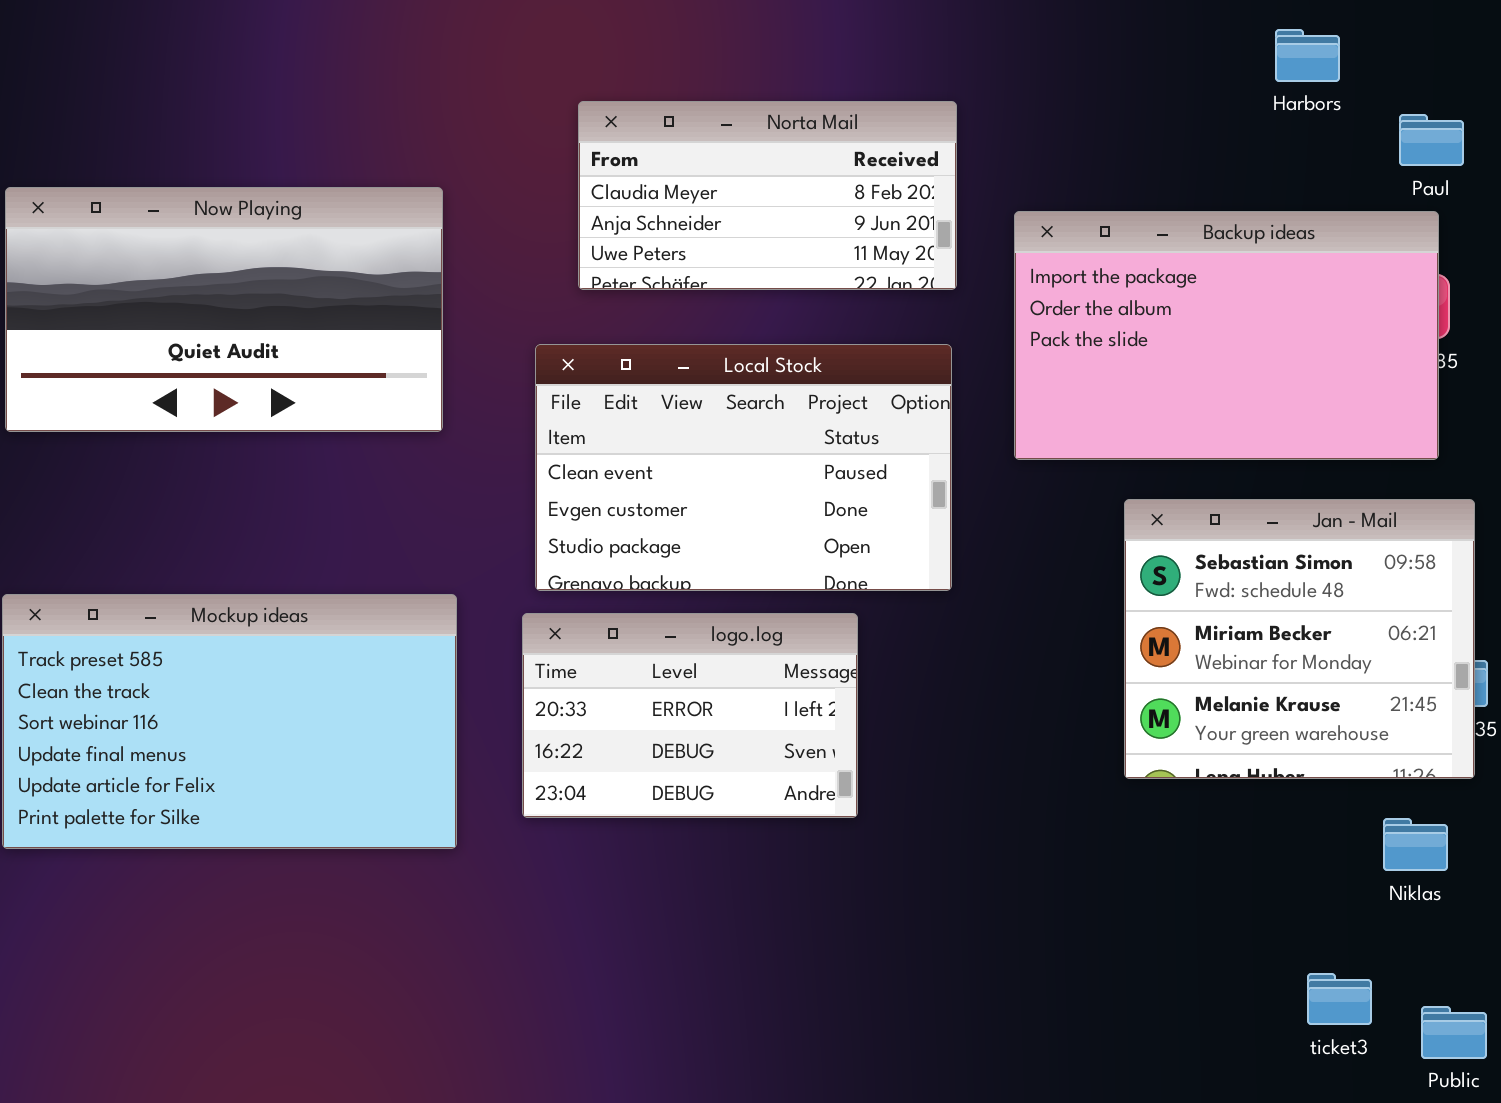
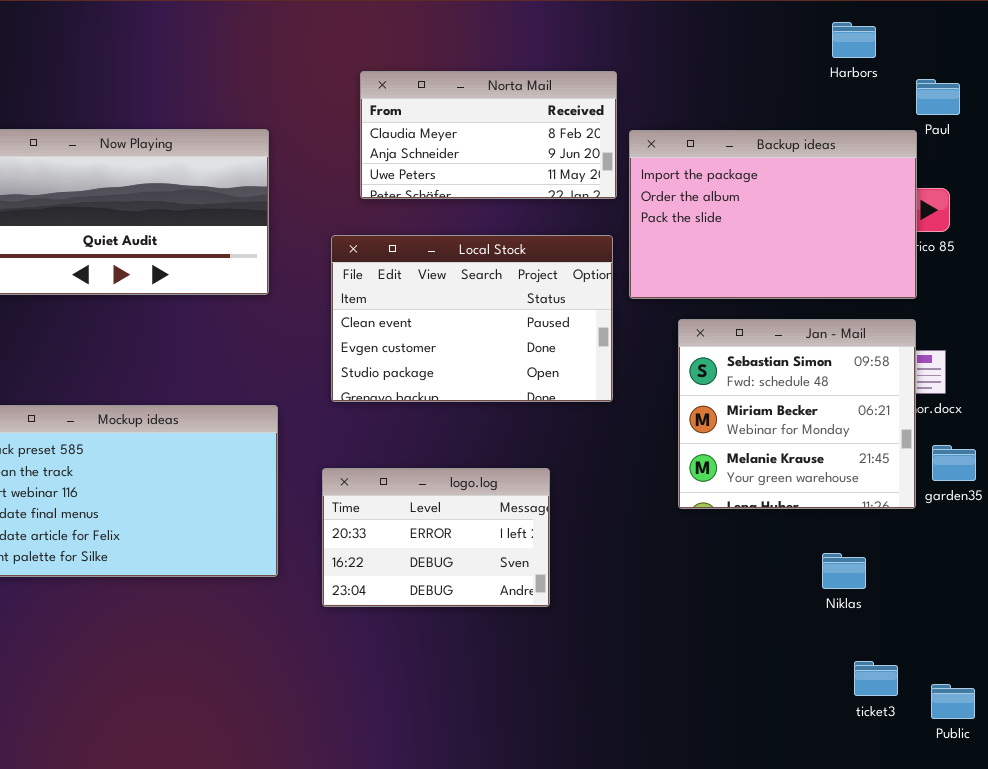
Backup ideas: [1014,211,1439,460] -> [629,130,917,299], moved
Jan - Mail: [1124,499,1475,779] -> [678,319,916,509], moved
logo.log: [522,613,858,818] -> [322,468,550,607], moved
Niklas: [1383,818,1448,871] -> [822,553,866,589], moved

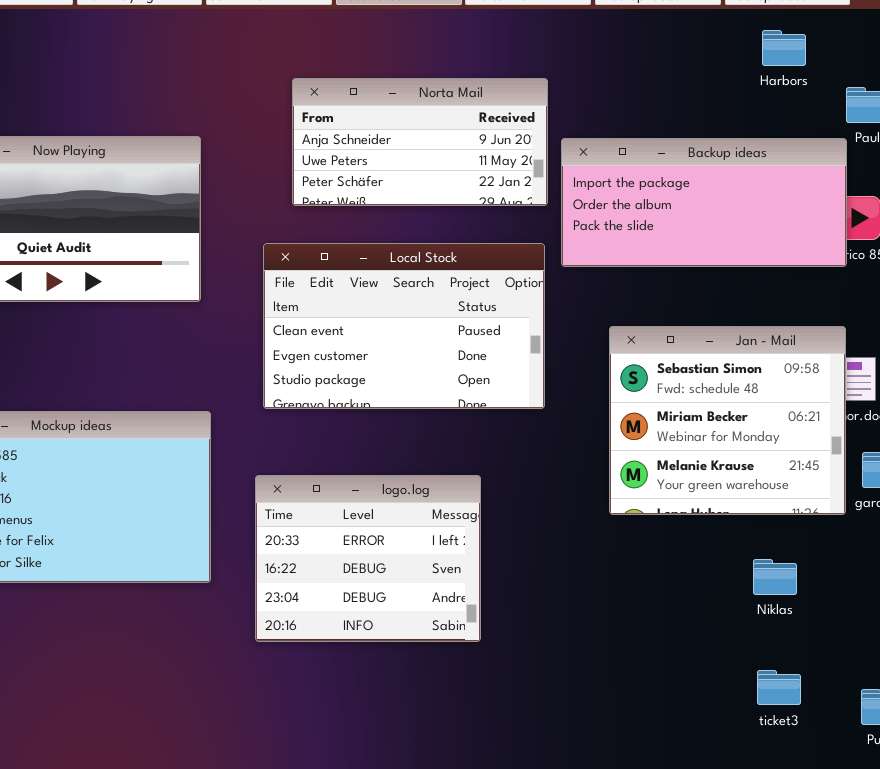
Norta Mail: [360,71,617,199] -> [292,78,548,206], scrolled down 1 row
Backup ideas: [629,130,917,299] -> [561,138,847,267], resized
logo.log: [322,468,550,607] -> [255,475,481,642], resized
ticket3: [854,661,898,696] -> [757,670,801,705], moved

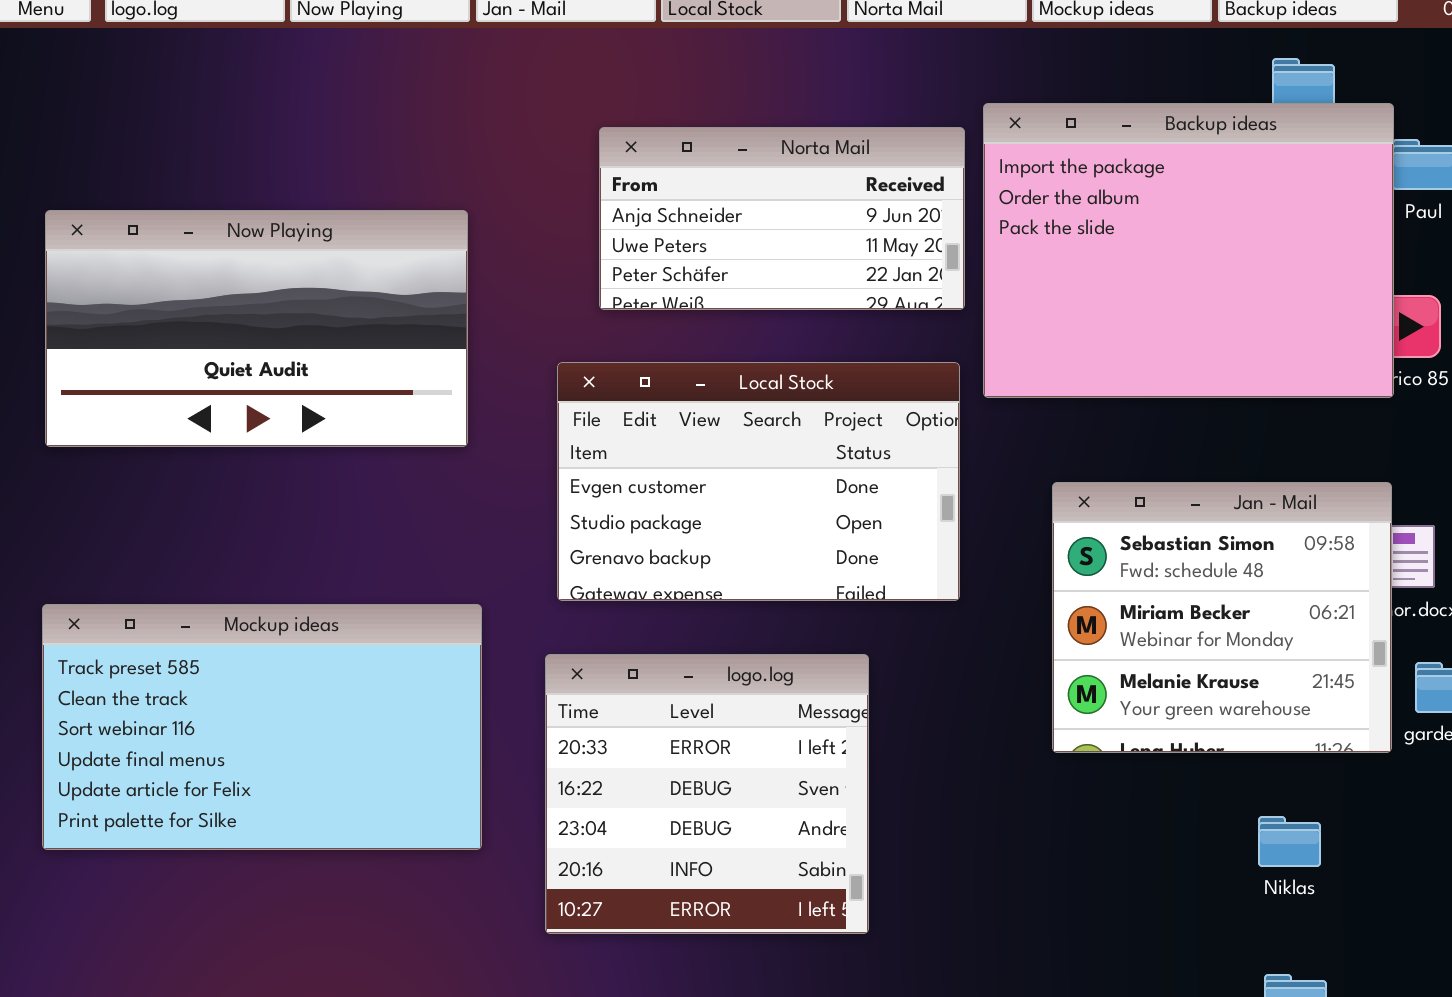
Backup ideas: [561,138,847,267] -> [983,103,1394,398], resized
Local Stock: [263,243,545,409] -> [557,362,960,601], scrolled down 1 row
logo.log: [255,475,481,642] -> [545,654,869,934], resized

